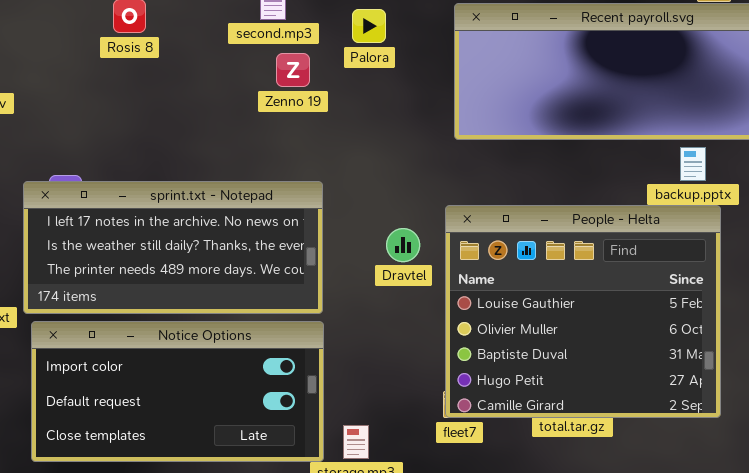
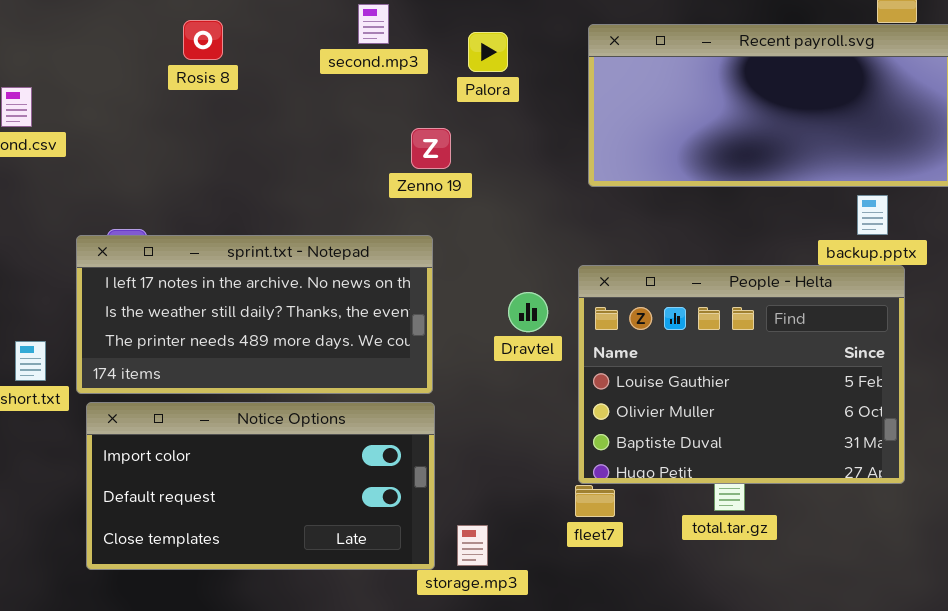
Zenno 19: [276,53,310,87] -> [411,128,451,169], moved
People - Helta: [445,205,721,418] -> [578,265,905,484], resized

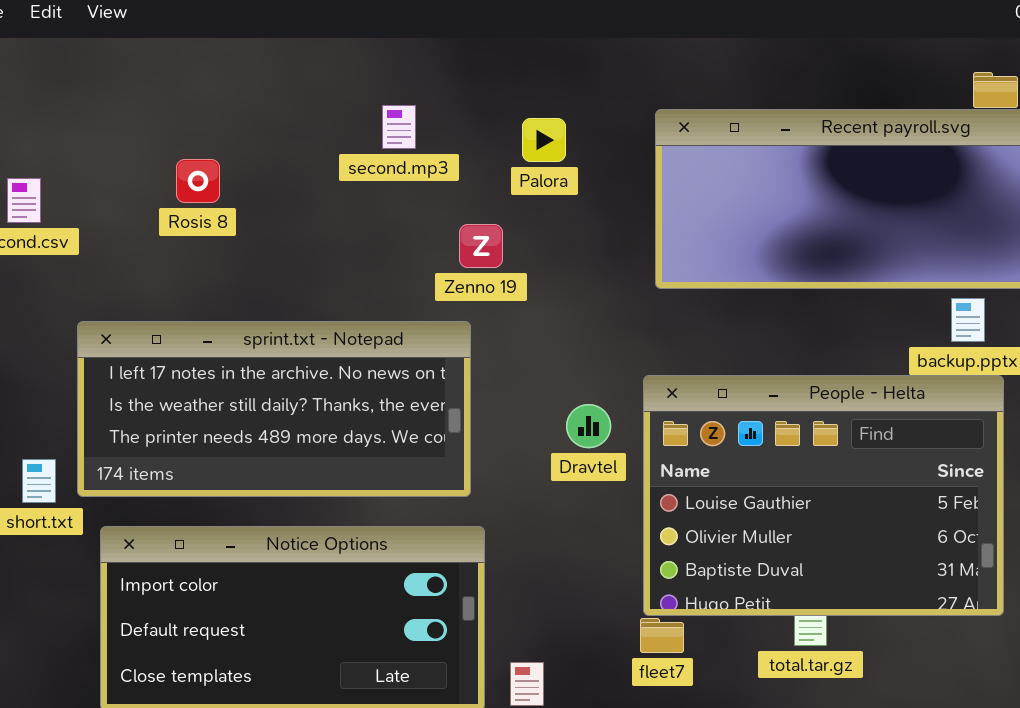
second.mp3: [358,4,389,44] -> [382,105,416,149], moved
Rosis 8: [183,20,223,60] -> [176,159,220,203], moved
sprint.txt - Notepad: [76,235,433,394] -> [77,321,471,497], moved

